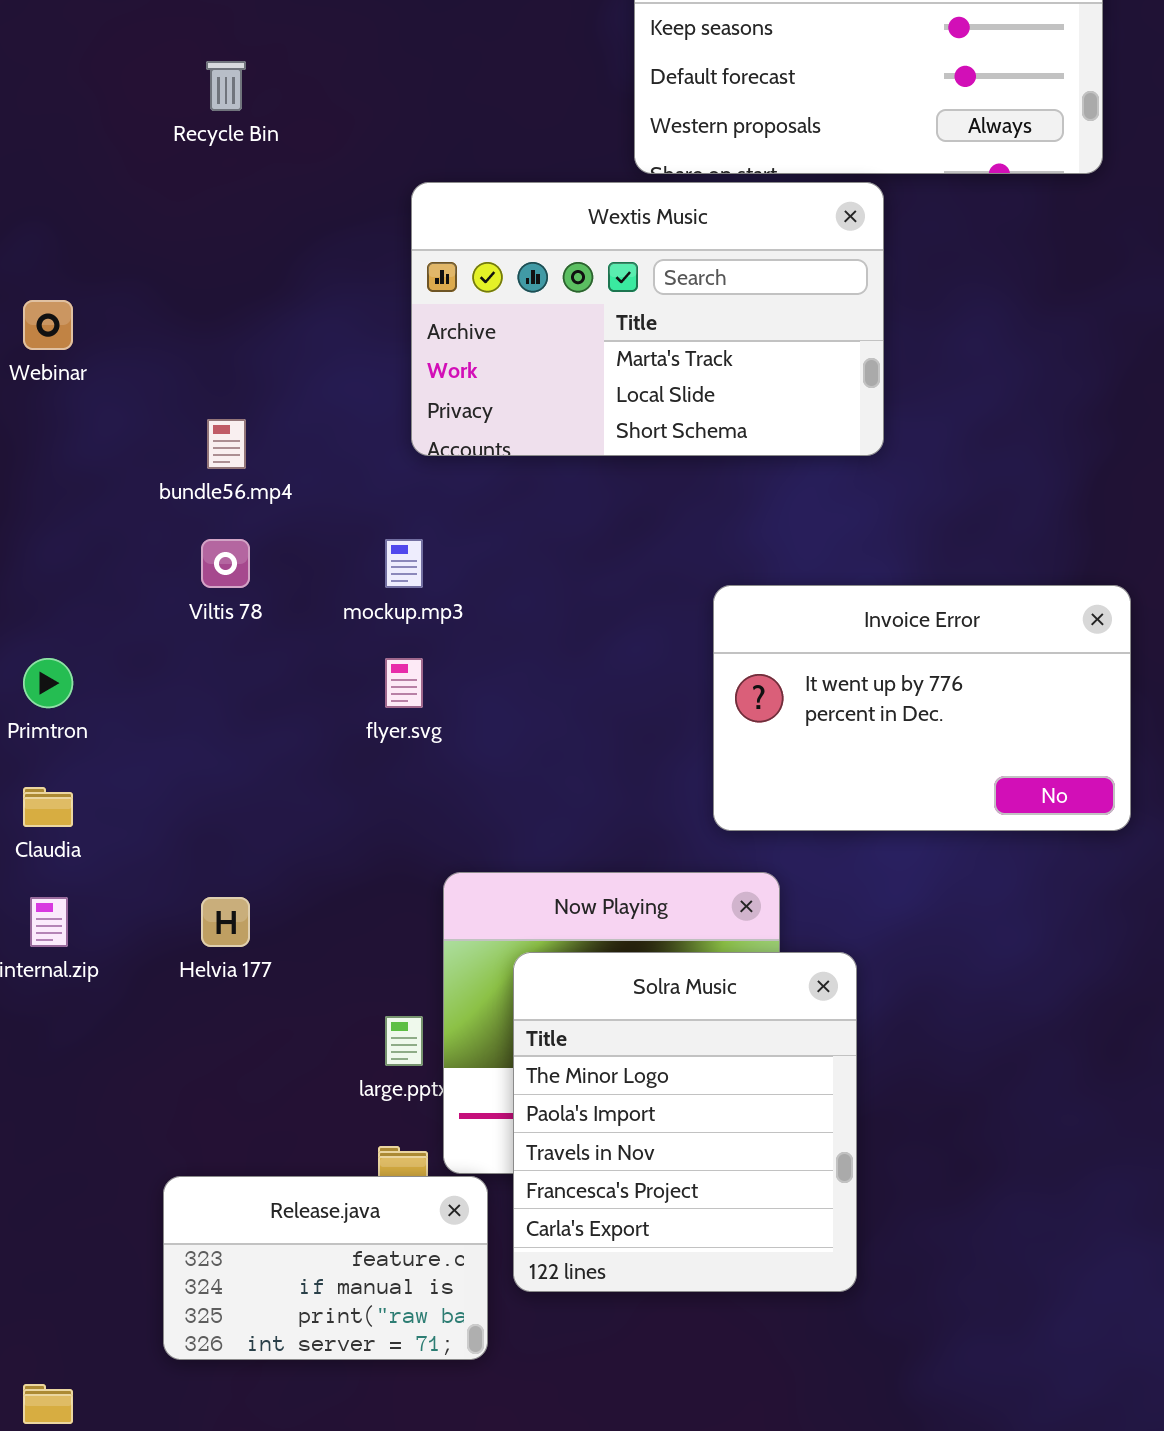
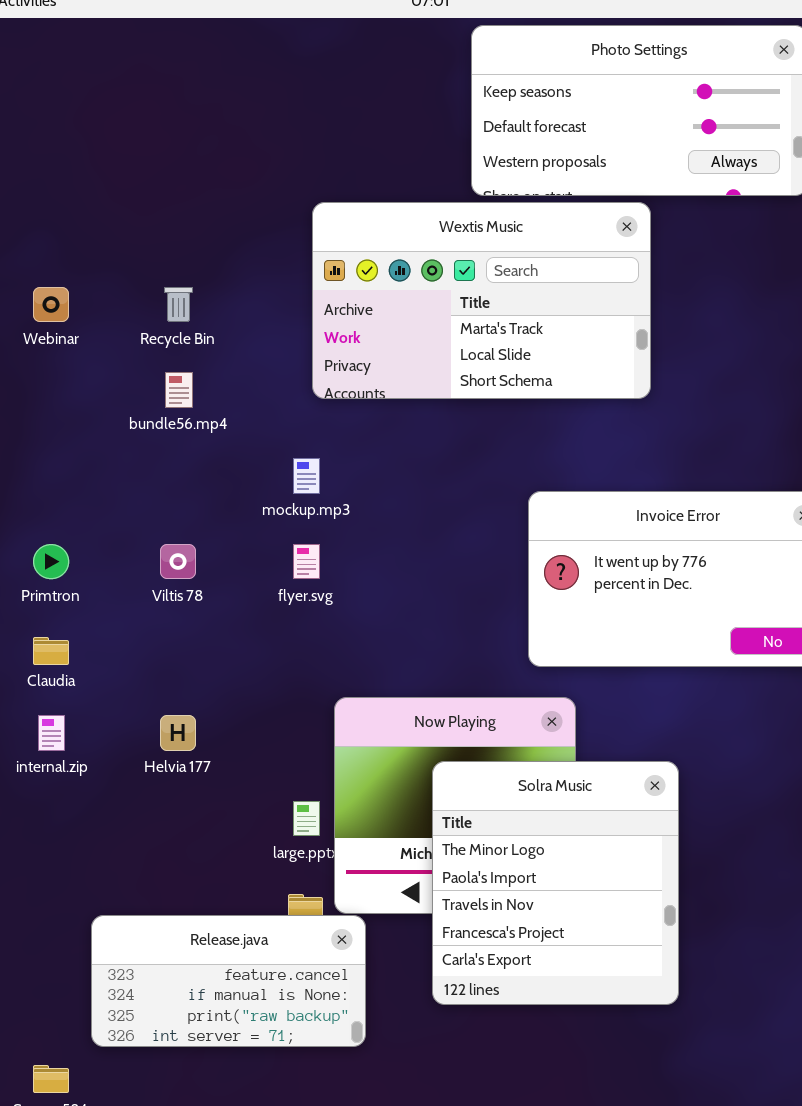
Recycle Bin: [206,61,246,111] -> [164,287,193,322], moved
Viltis 78: [201,539,250,588] -> [160,544,196,579], moved
Solra Music: [513,952,857,1292] -> [432,761,679,1005], moved
Release.java: [163,1176,488,1360] -> [91,915,366,1047], resized

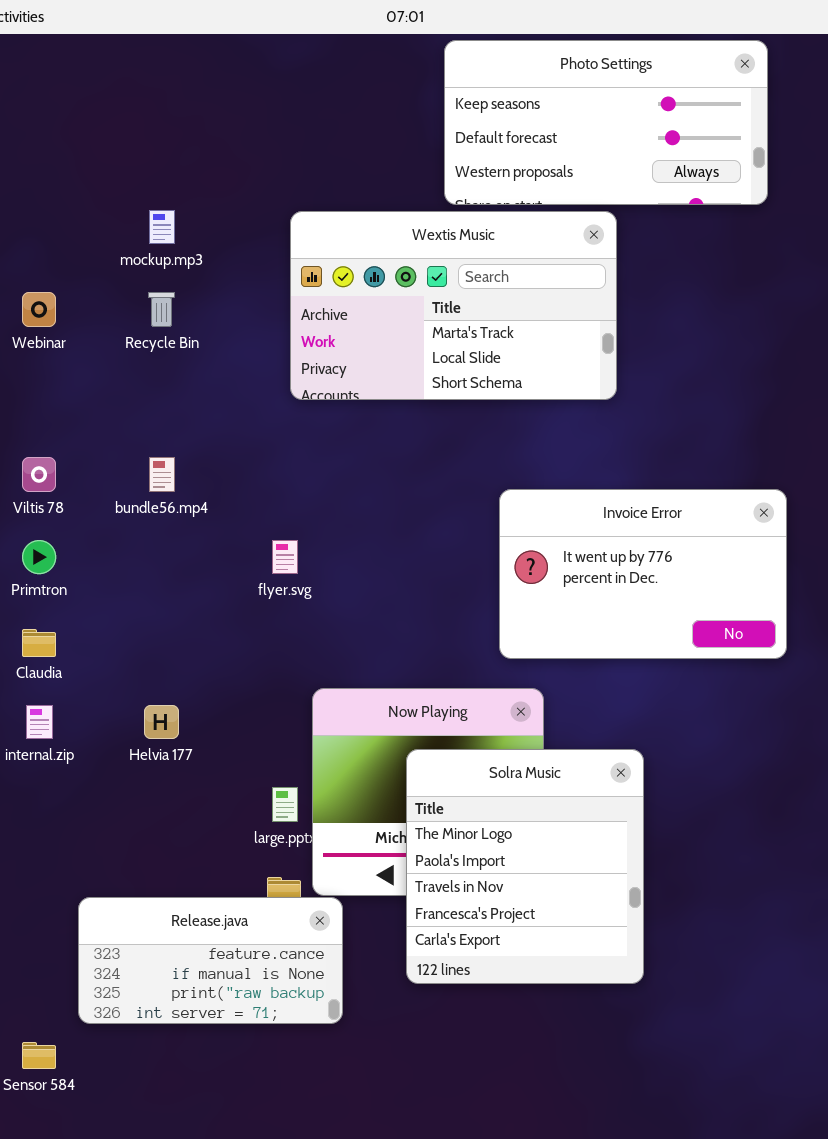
bundle56.mp4: [165,372,193,408] -> [149,457,175,492], moved
mockup.mp3: [293,458,320,494] -> [149,210,175,244], moved
Viltis 78: [160,544,196,579] -> [22,457,56,492], moved

